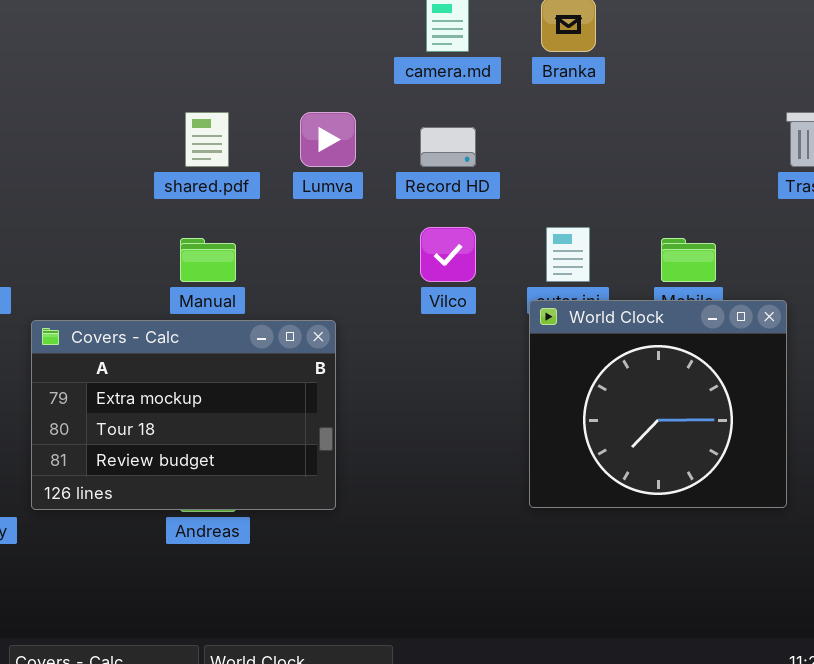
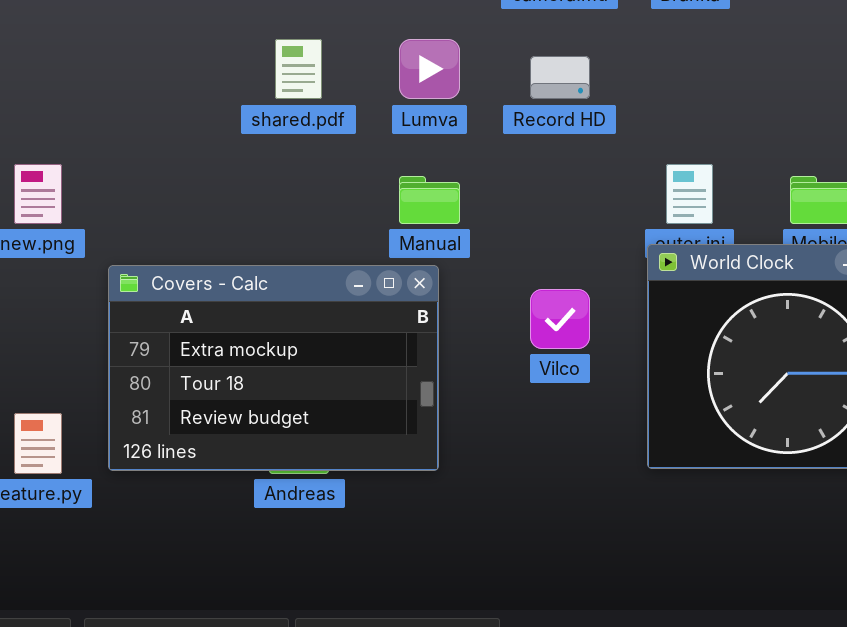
Vilco: [420,227,476,282] -> [530,289,590,349], moved
Manual: [180,238,236,282] -> [399,176,460,224], moved

